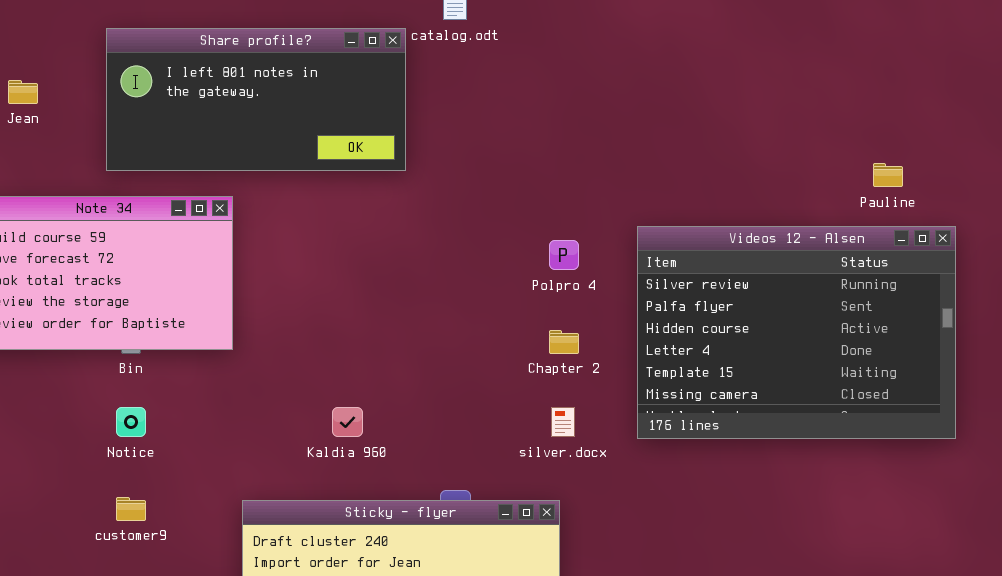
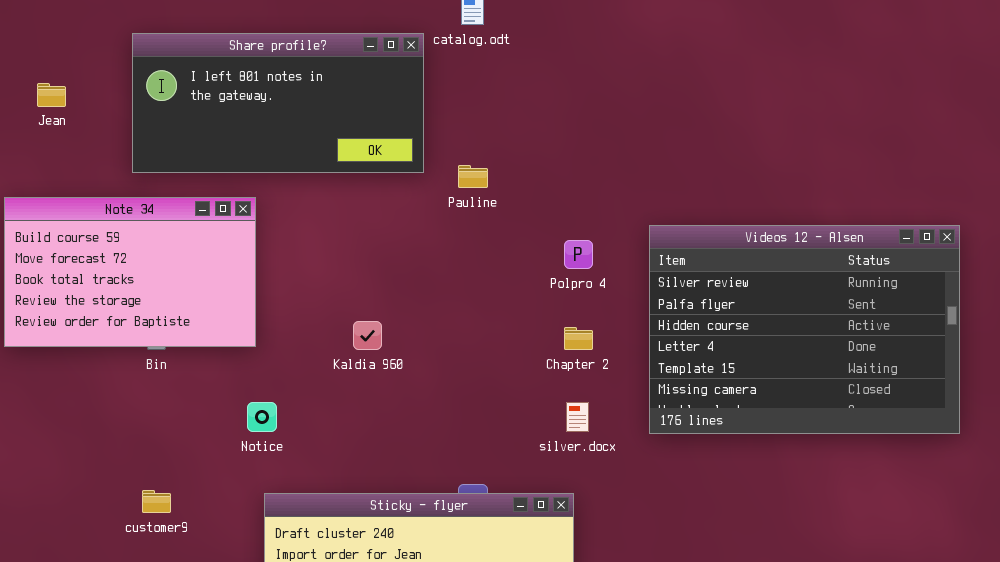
Pauline: [873,163,903,187] -> [458,165,488,188], moved
Notice: [116,407,146,437] -> [247,402,277,432], moved
Kaldia 960: [332,407,363,437] -> [353,321,382,350], moved

